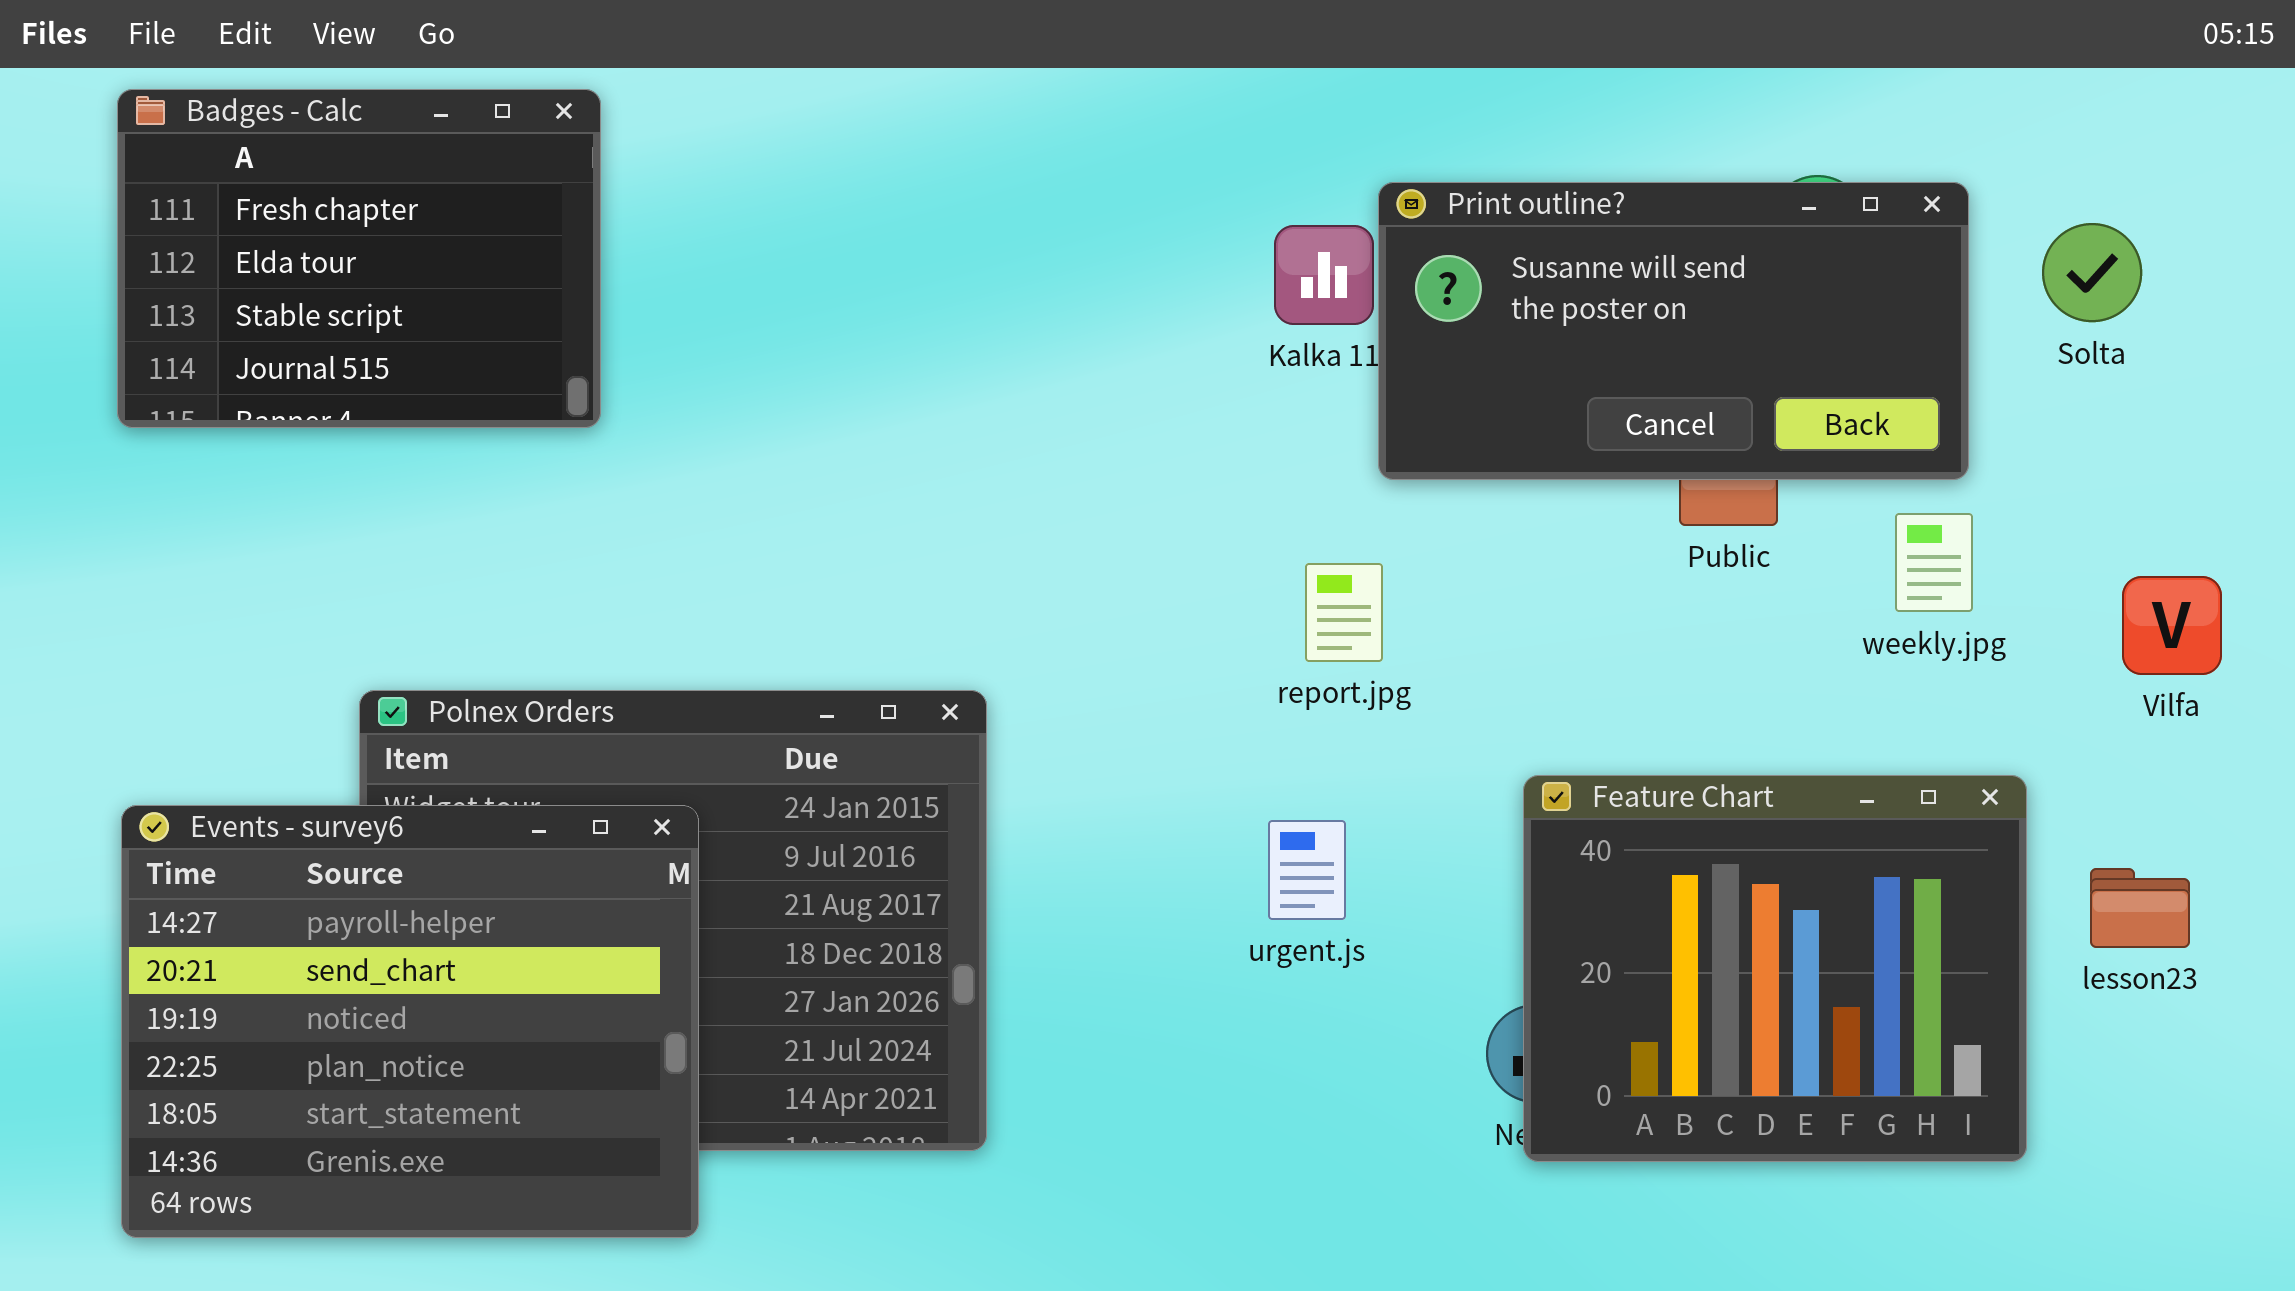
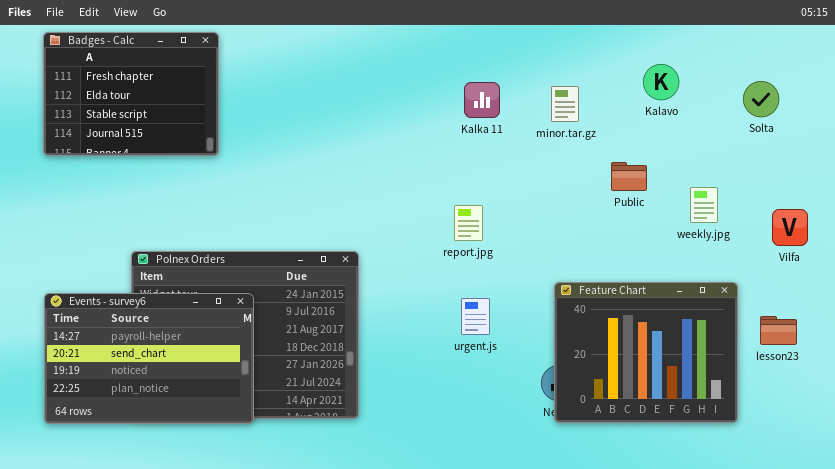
Print outline?: [1378,182,1969,480] -> none, closed
report.jpg: [1305,563,1383,662] -> [454,205,483,241], moved
Events - survey6: [121,805,699,1238] -> [44,293,254,424], resized

